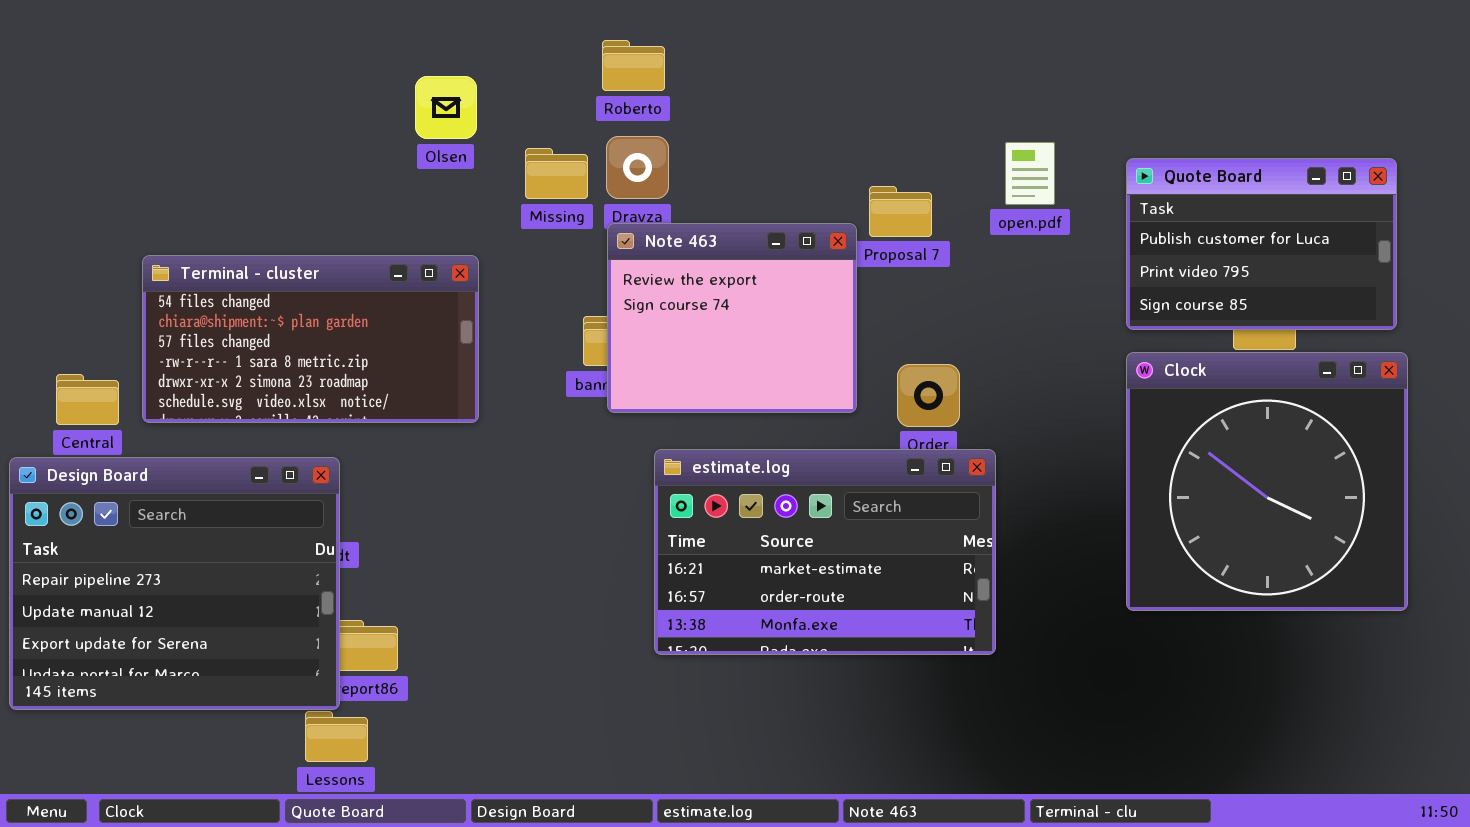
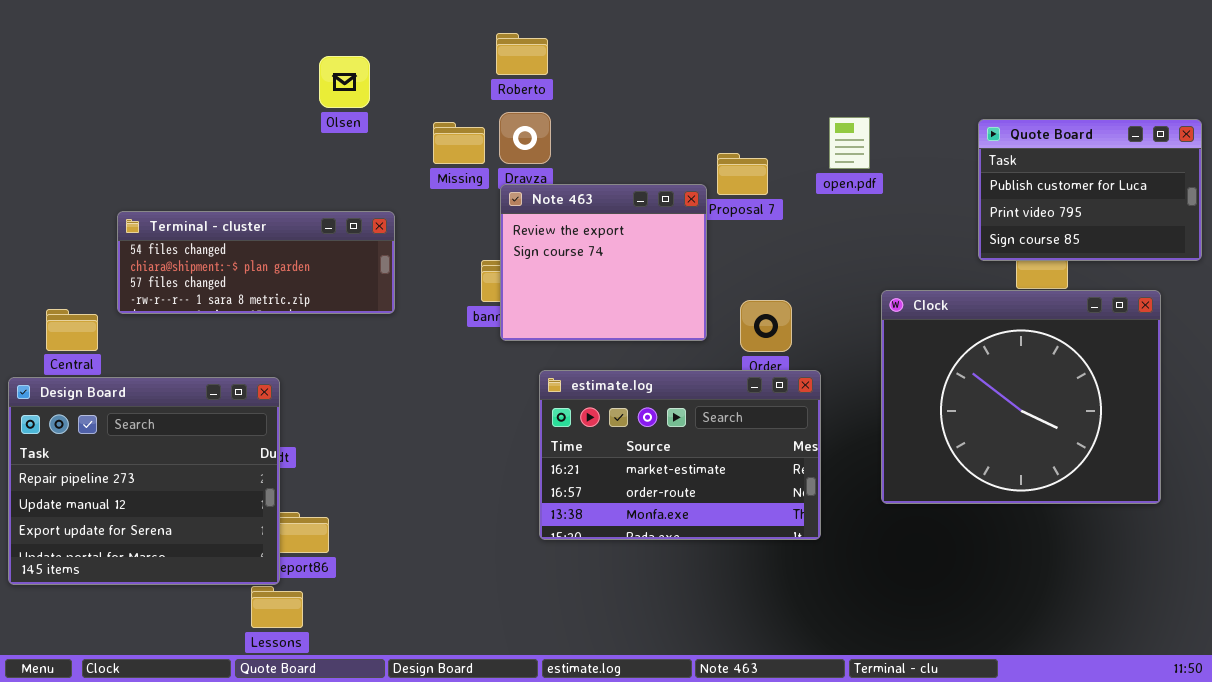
Olsen: [415,76,477,139] -> [319,56,370,108], moved
Quote Board: [1126,158,1397,330] -> [978,119,1202,261], moved
Terminal - cluster: [142,255,479,423] -> [117,211,395,314], resized
Clock: [1126,352,1408,611] -> [881,290,1161,504], resized

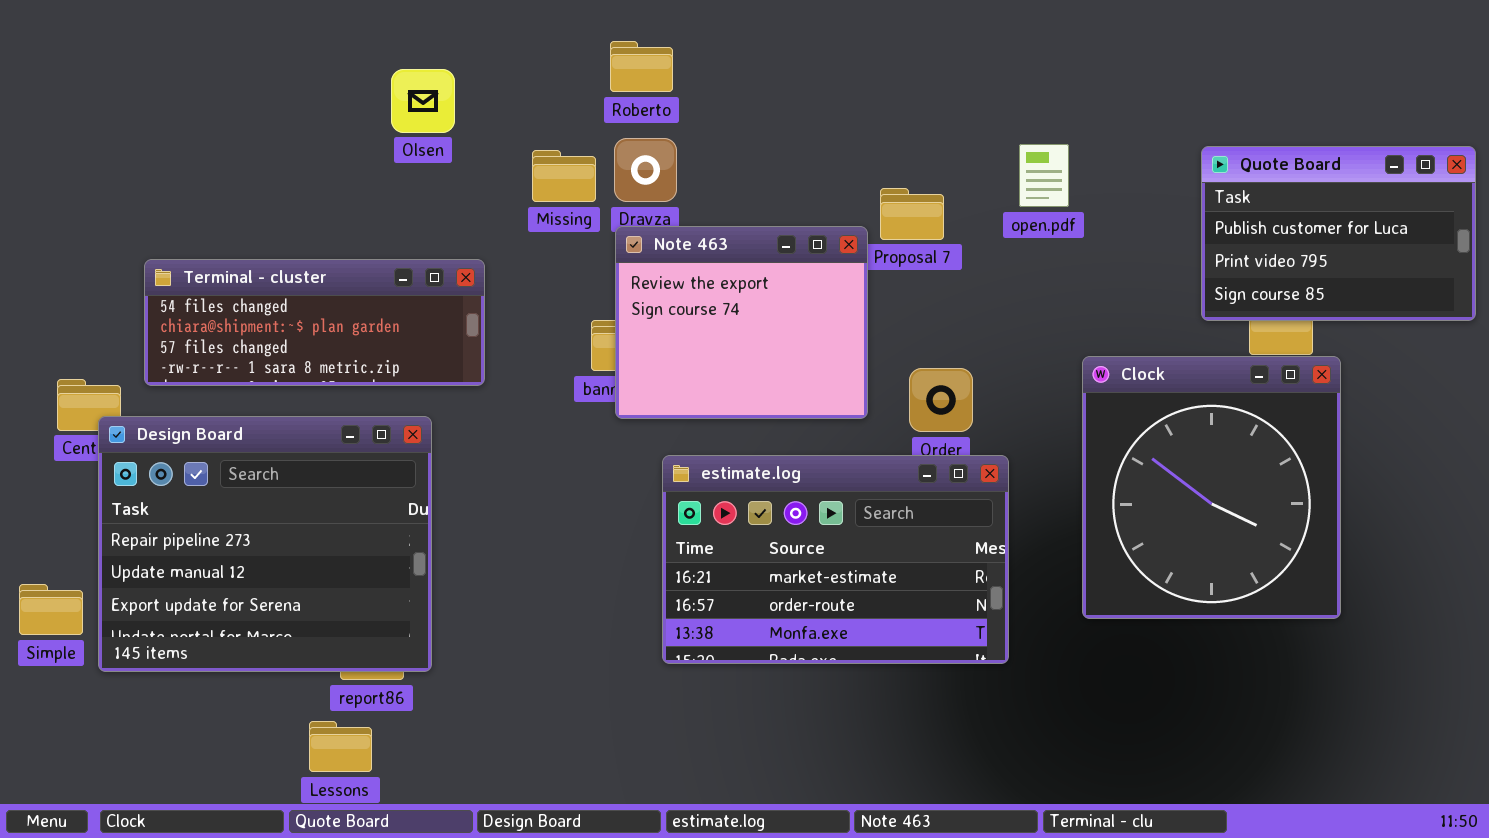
Clock: [881,290,1161,504] -> [1082,356,1341,619], resized
Design Board: [8,377,280,585] -> [98,416,432,672], moved

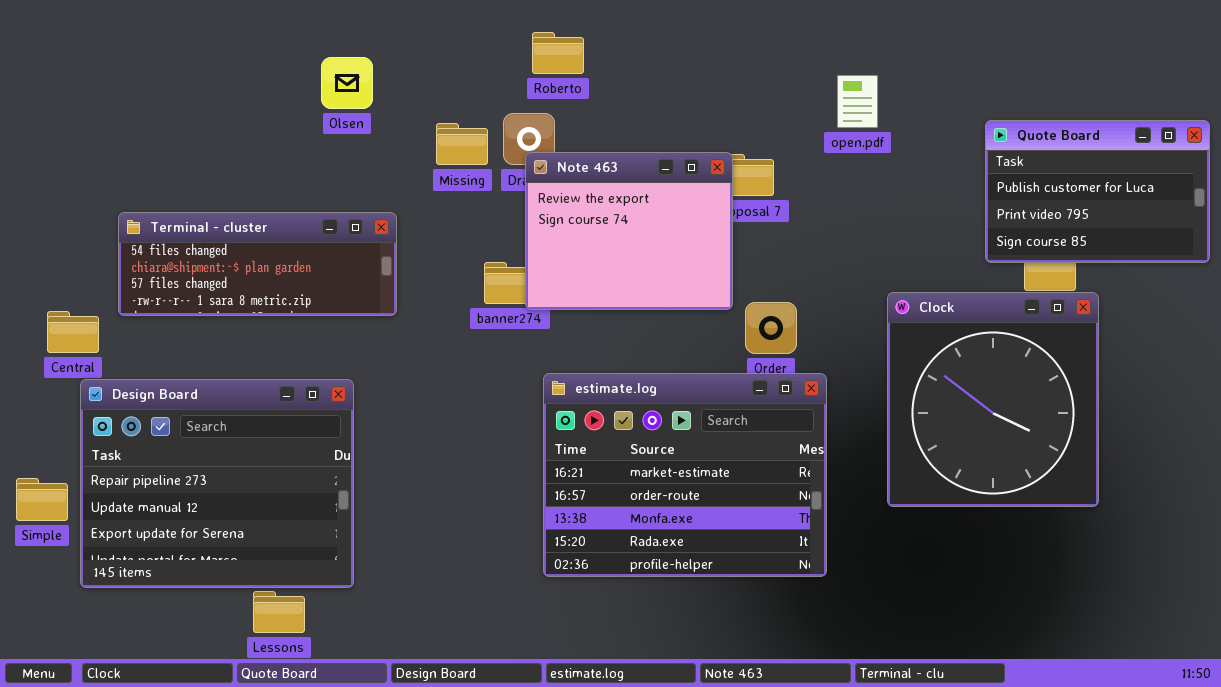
Roberto: [610,41,673,92] -> [532,32,584,74], moved
open.pdf: [1019,144,1069,207] -> [837,75,878,128], moved
Note 463: [615,226,868,419] -> [525,152,733,310], moved
Design Board: [98,416,432,672] -> [80,379,354,588], moved
estimate.log: [662,455,1009,664] -> [543,373,827,577], resized

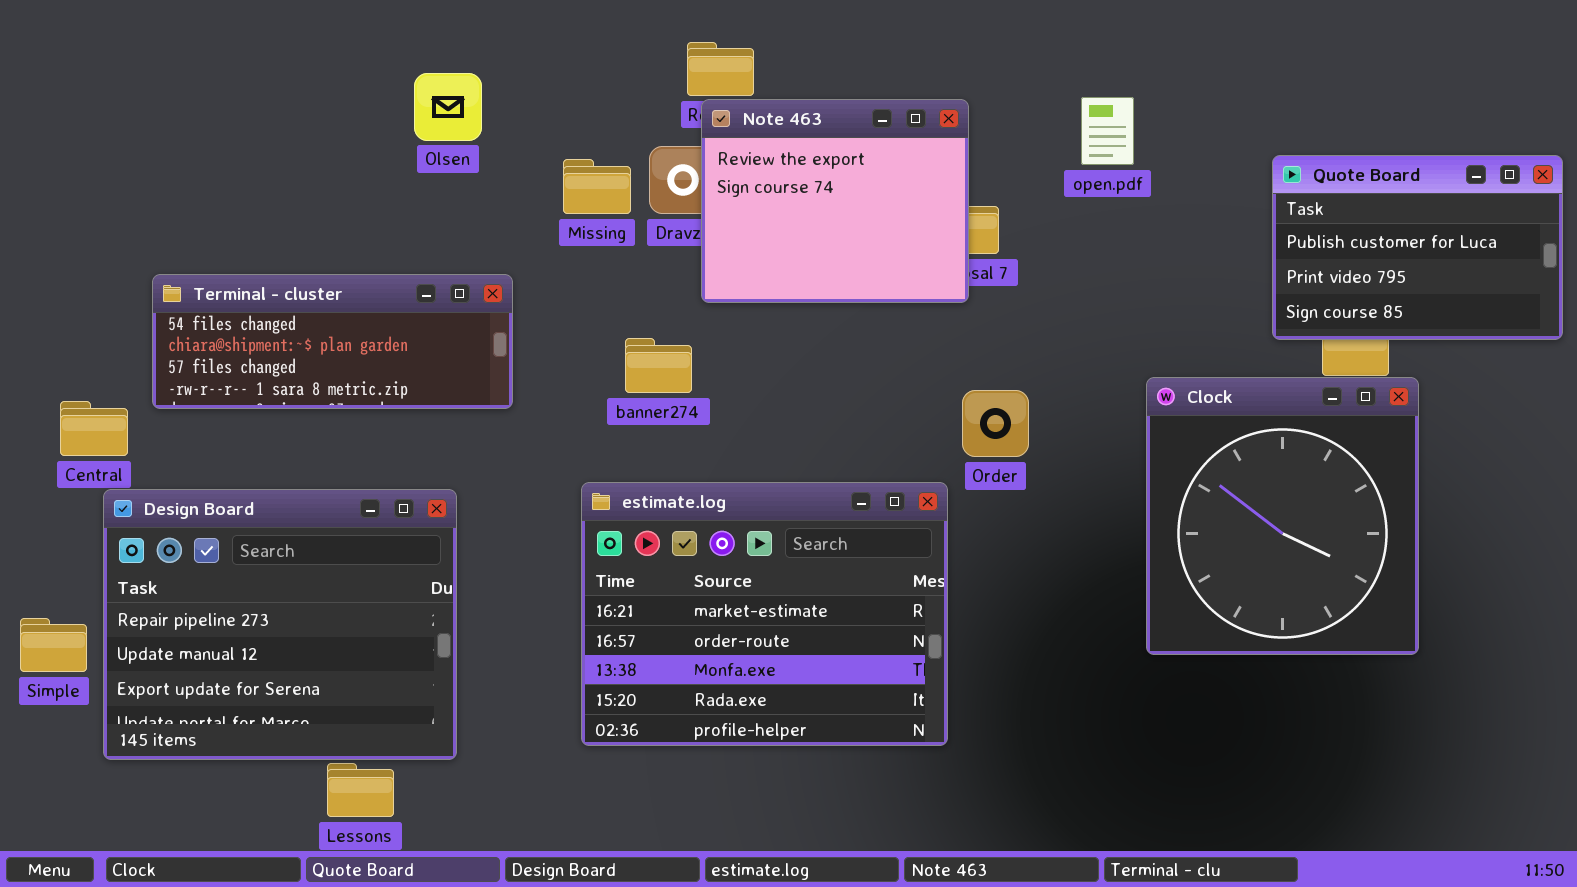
Note 463: [525,152,733,310] -> [701,99,969,303], moved
estimate.log: [543,373,827,577] -> [581,482,948,746], moved

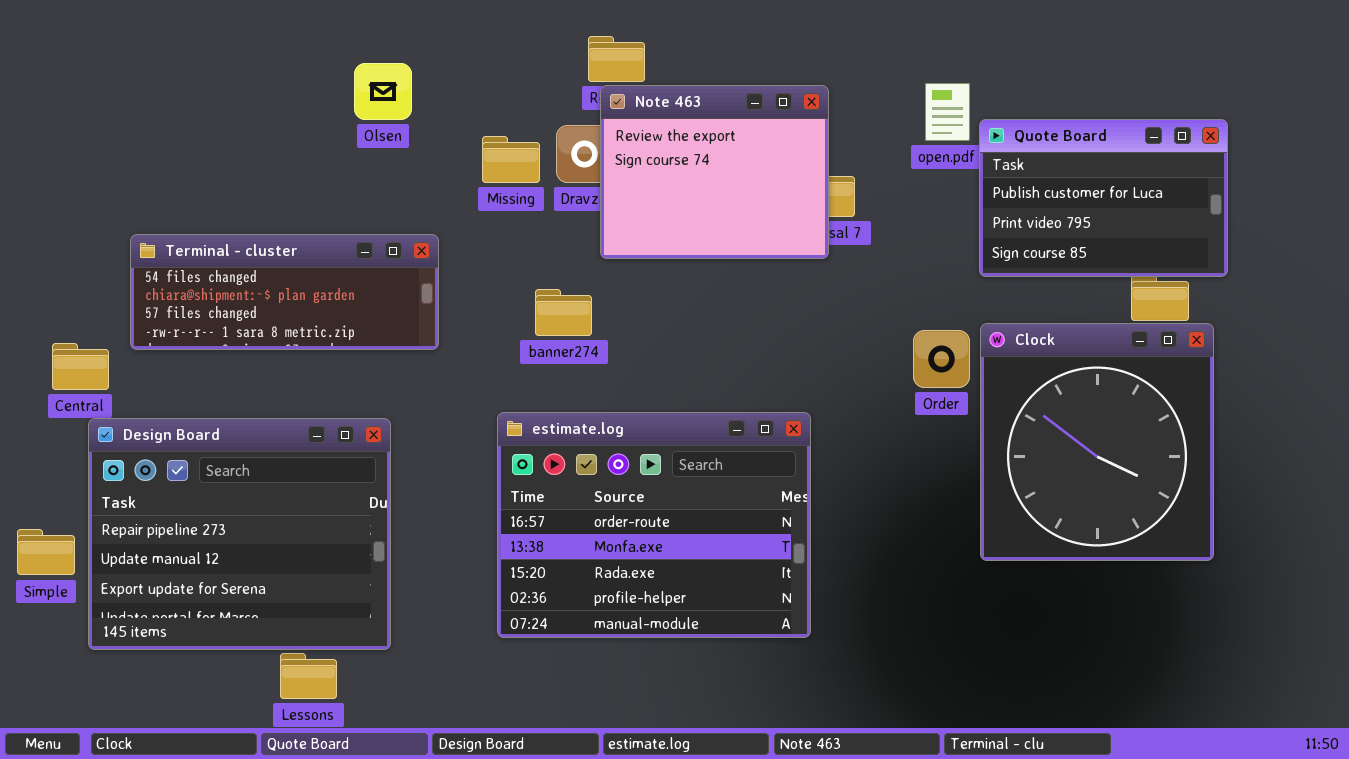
Quote Board: [1272,155,1563,340] -> [979,119,1228,277], moved
Order: [962,390,1029,457] -> [913,330,970,388], moved
estimate.log: [581,482,948,746] -> [497,412,811,638], scrolled down 1 row

